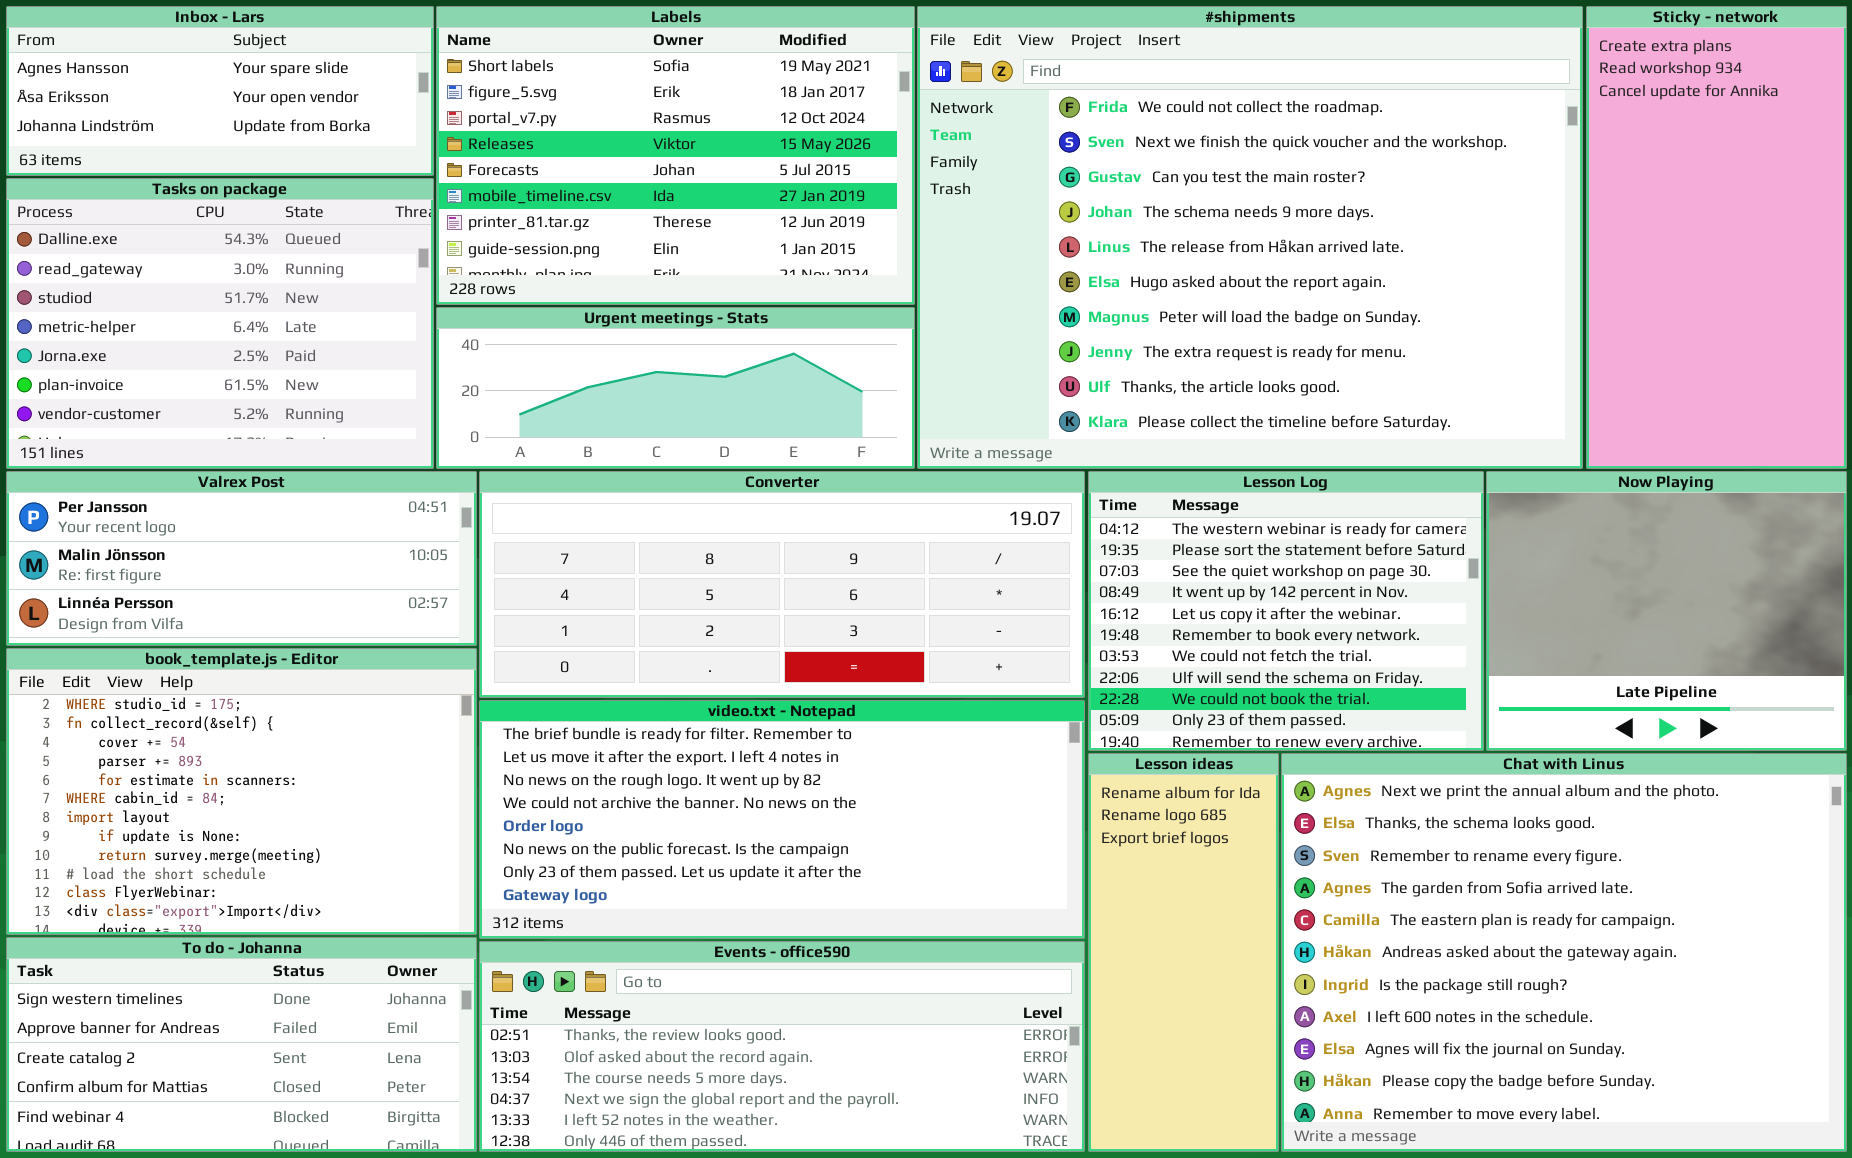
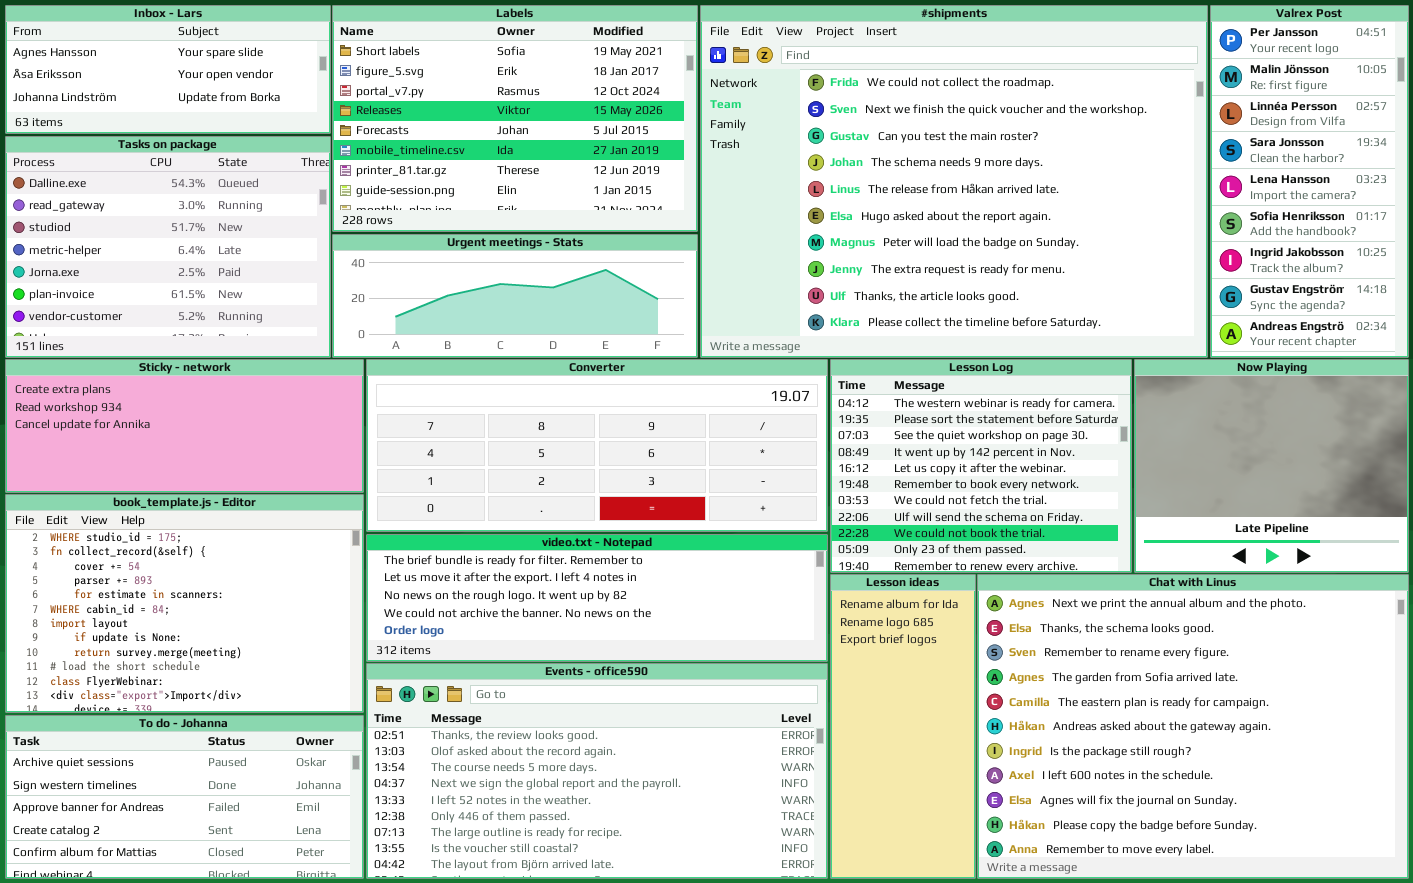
Sticky - network: [1586,6,1847,469] -> [5,359,364,493], moved, resized
Valrex Post: [6,471,477,646] -> [1210,5,1409,358], moved, resized
video.txt - Notepad: [479,700,1085,939] -> [366,534,828,662], resized
To do - Johanna: [6,937,477,1152] -> [5,715,364,879], scrolled up 1 row
Events - office590: [479,941,1085,1152] -> [366,663,828,879], resized

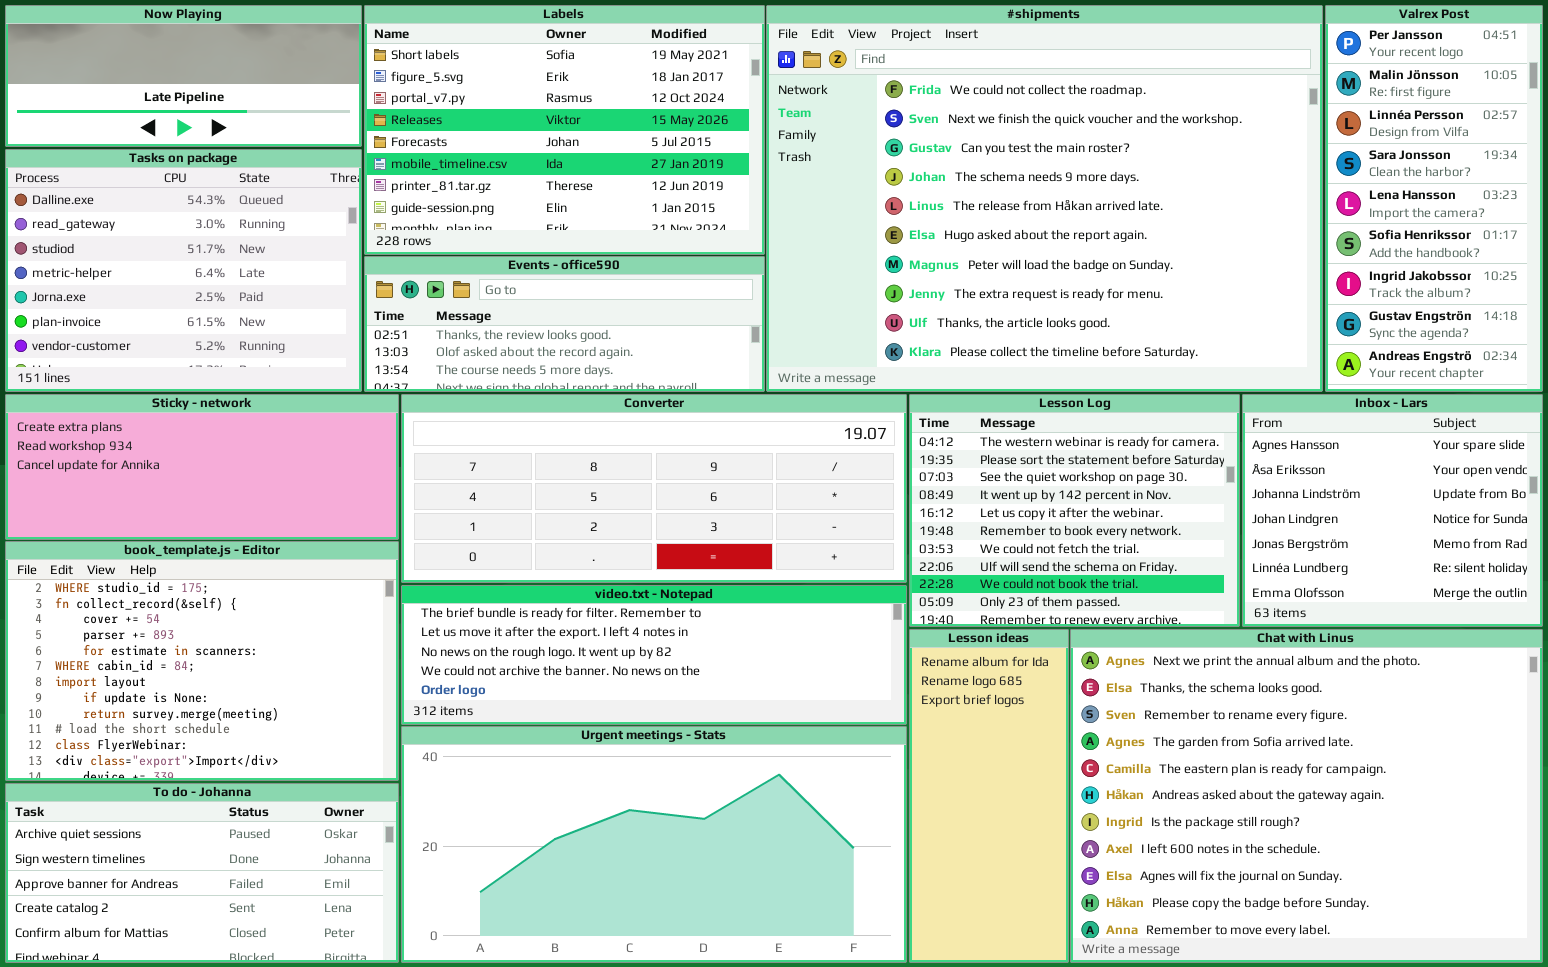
Inbox - Lars: [5,5,331,134] -> [1242,394,1543,627], moved, resized
Urgent meetings - Stats: [332,234,698,358] -> [401,726,907,963], moved, resized
Now Playing: [1134,359,1409,573] -> [5,5,362,147], moved, resized
Events - office590: [366,663,828,879] -> [364,256,765,392], moved, resized

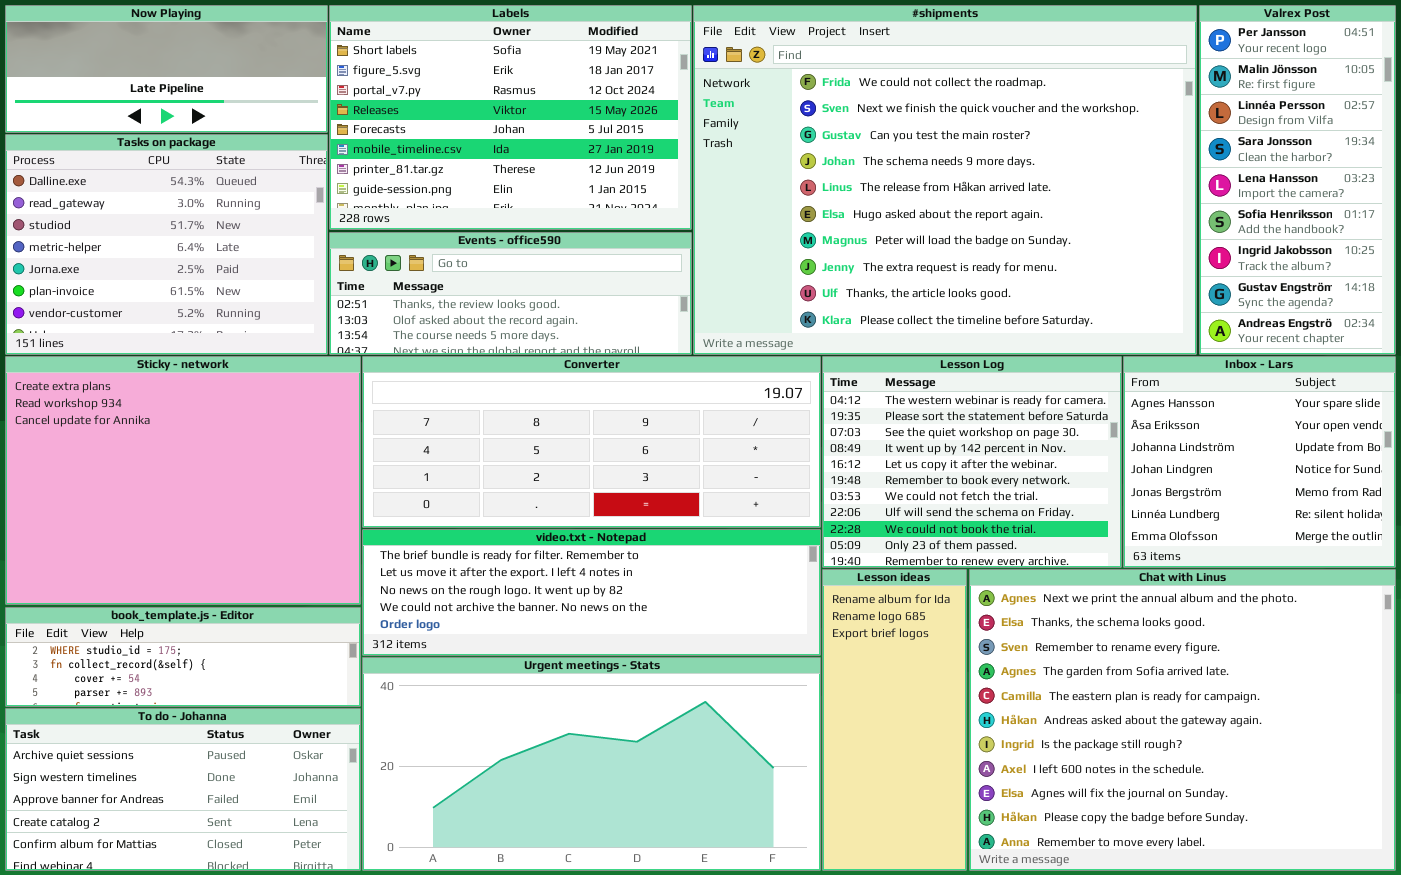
Sticky - network: [5,394,399,540] -> [5,356,361,605], resized
book_template.js - Editor: [5,541,399,781] -> [5,607,361,707], resized

